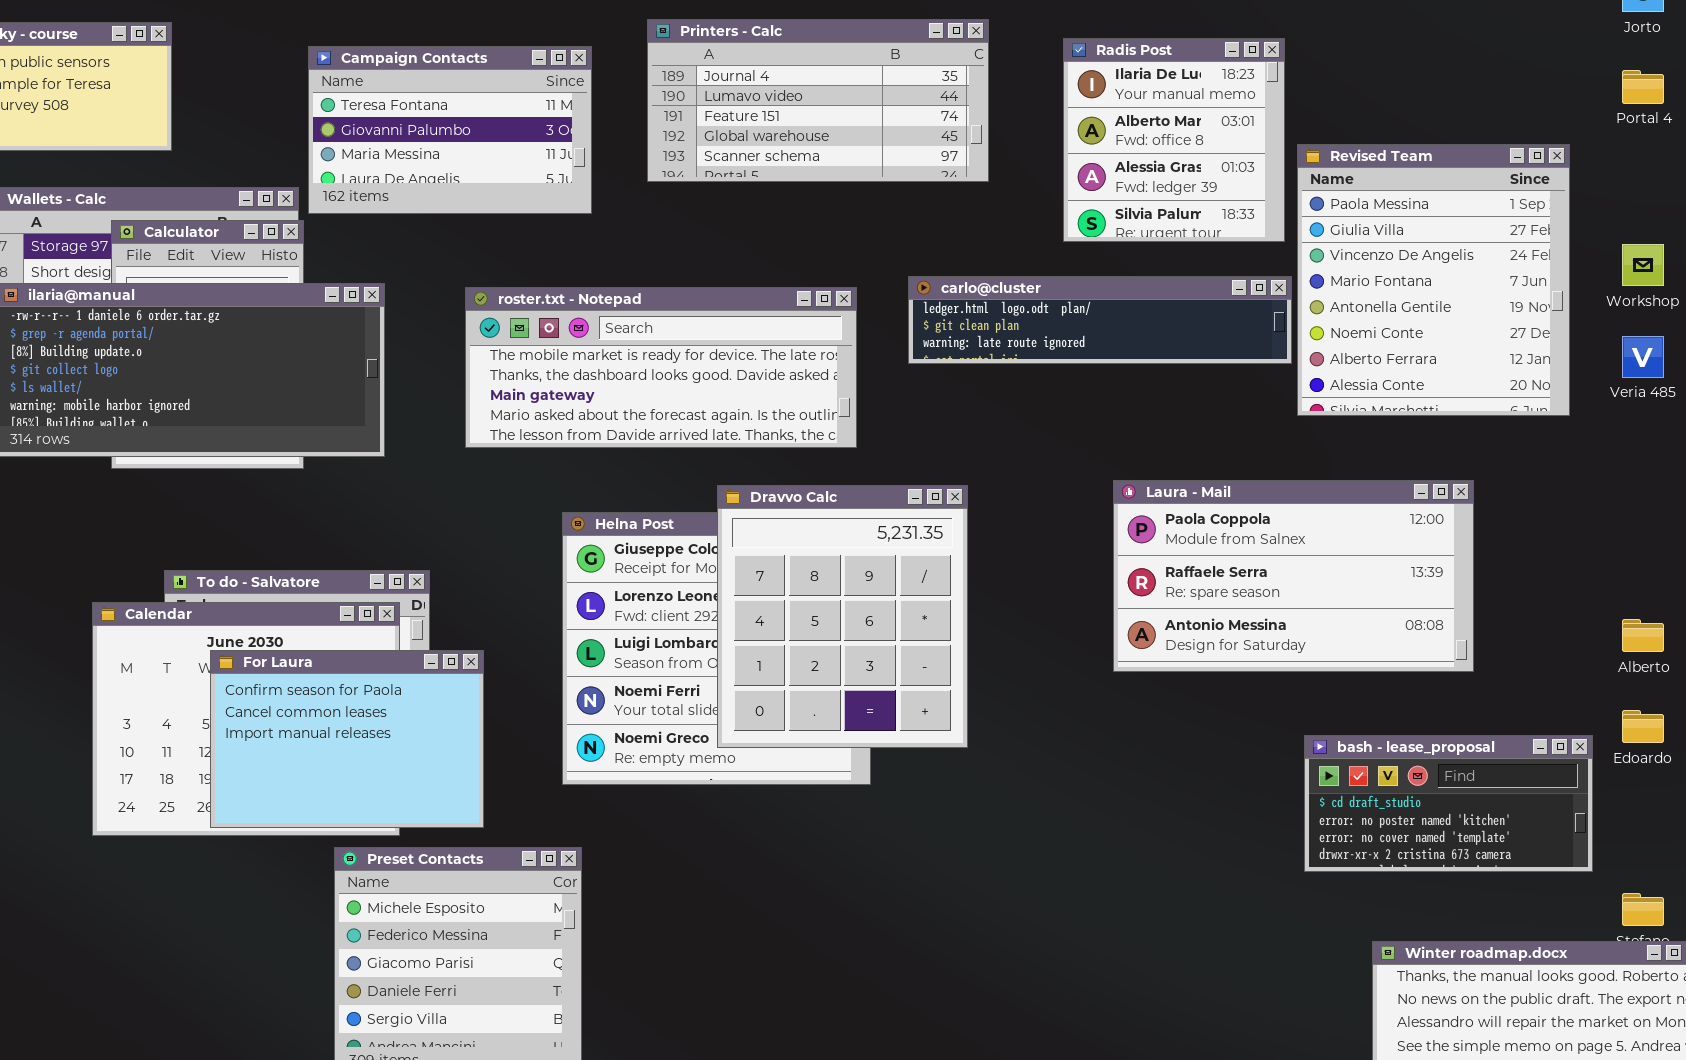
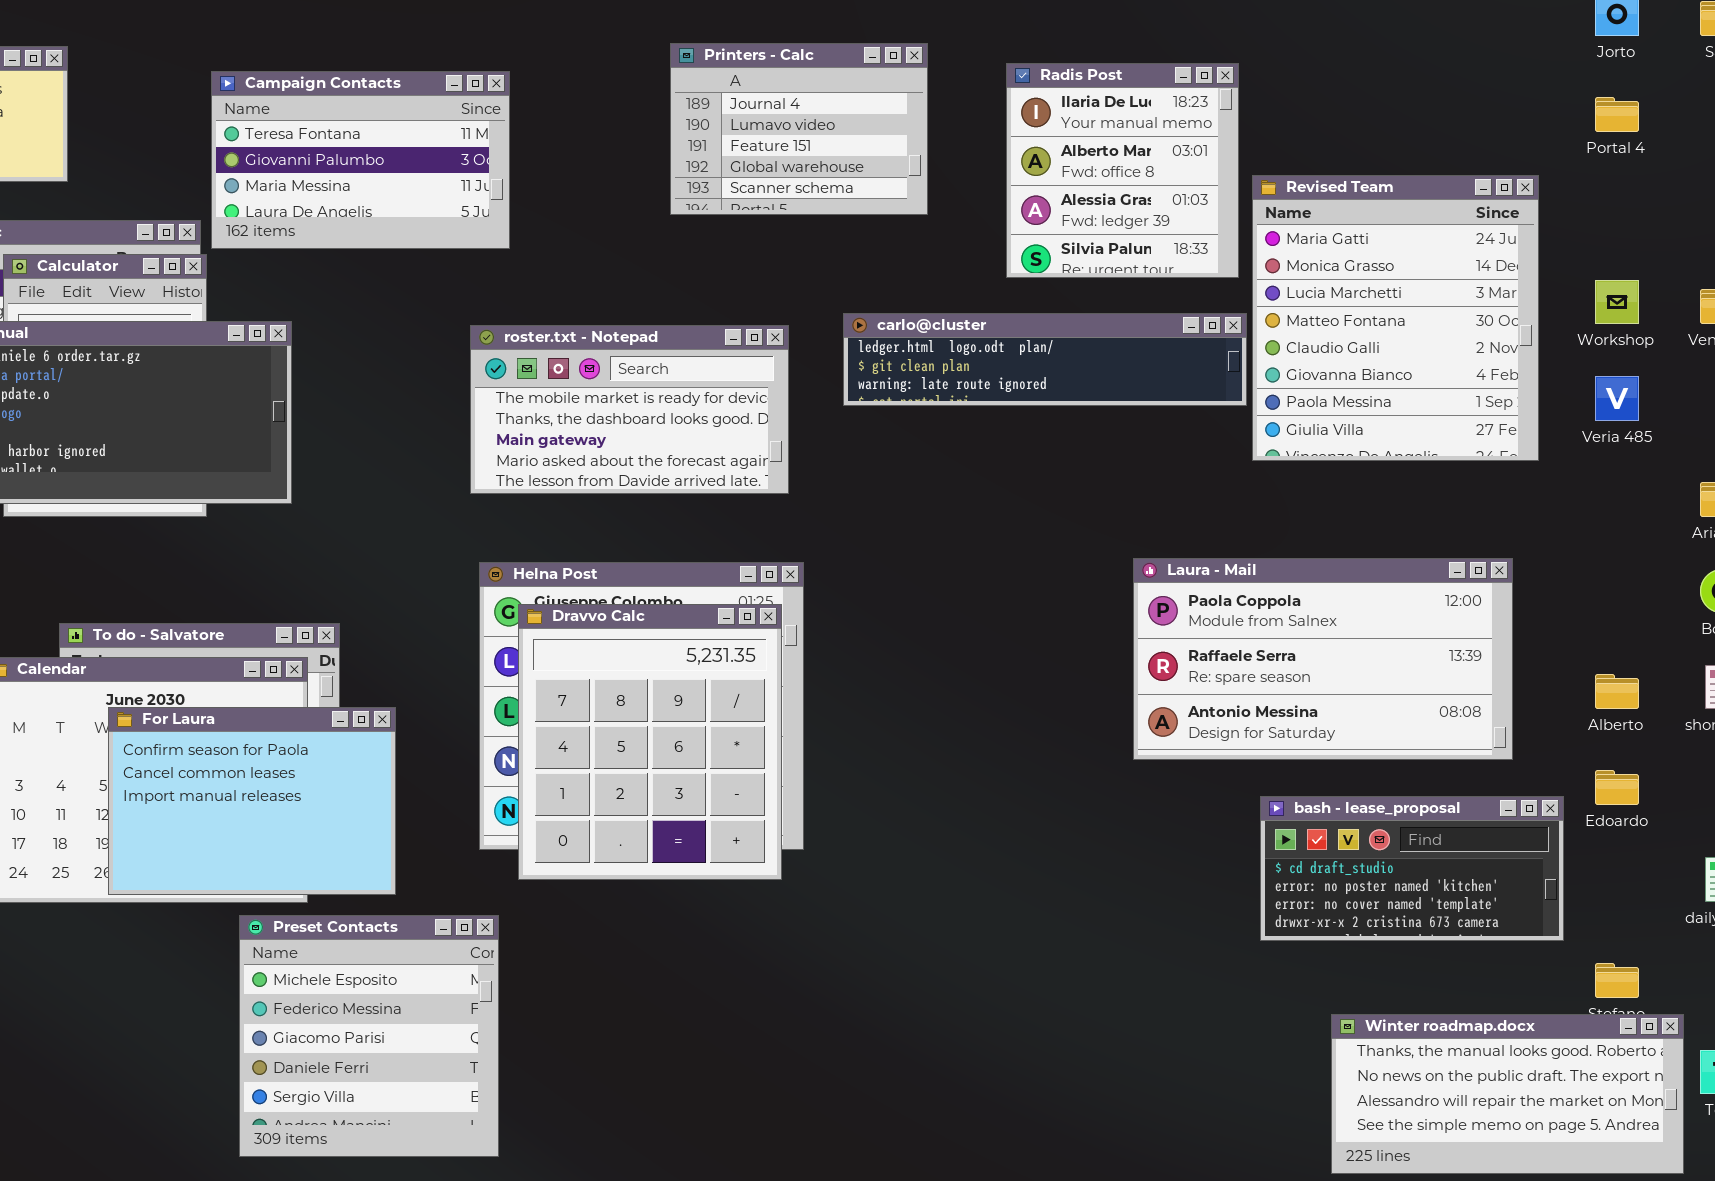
Printers - Calc: [647,19,989,182] -> [670,43,928,215], resized
Revised Team: [1297,144,1570,416] -> [1252,175,1539,461], scrolled up 6 rows
roster.txt - Notepad: [465,287,857,448] -> [470,325,789,494], resized
Laura - Mail: [1113,480,1474,672] -> [1133,558,1513,760], moved
Dravvo Calc: [717,485,968,748] -> [518,604,782,880], moved

